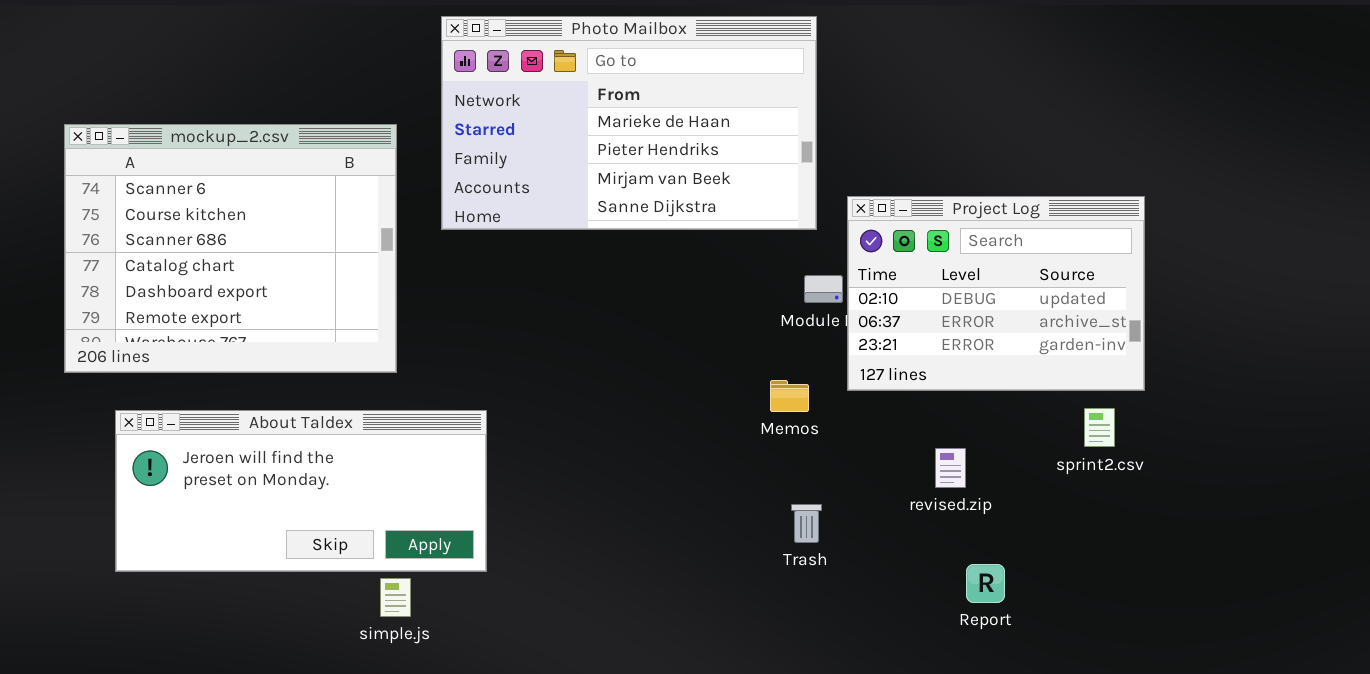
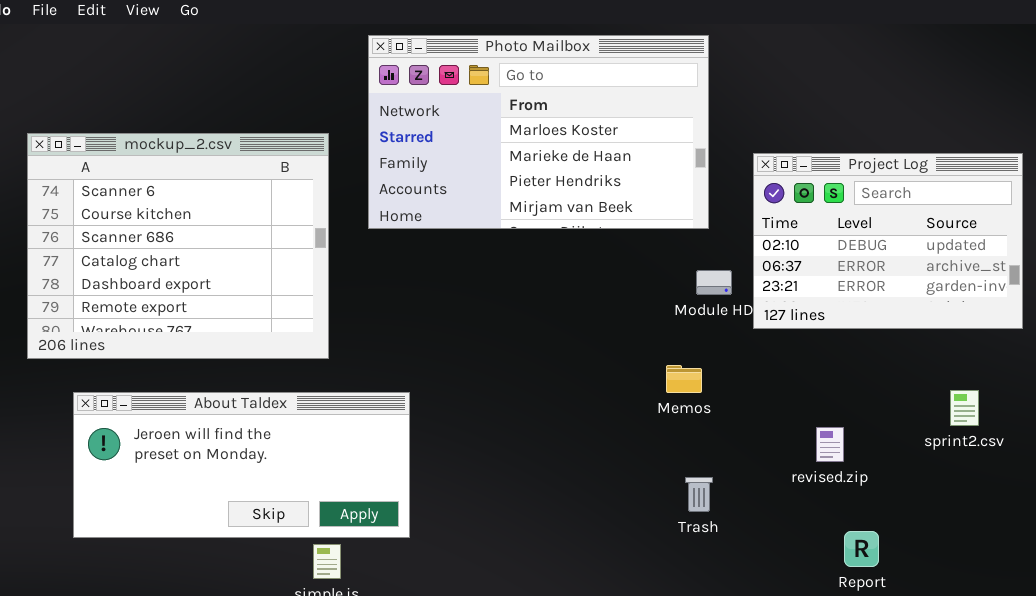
Photo Mailbox: [441,16,817,230] -> [368,35,709,229], scrolled up 1 row
Project Log: [847,196,1145,391] -> [753,153,1023,329], moved

